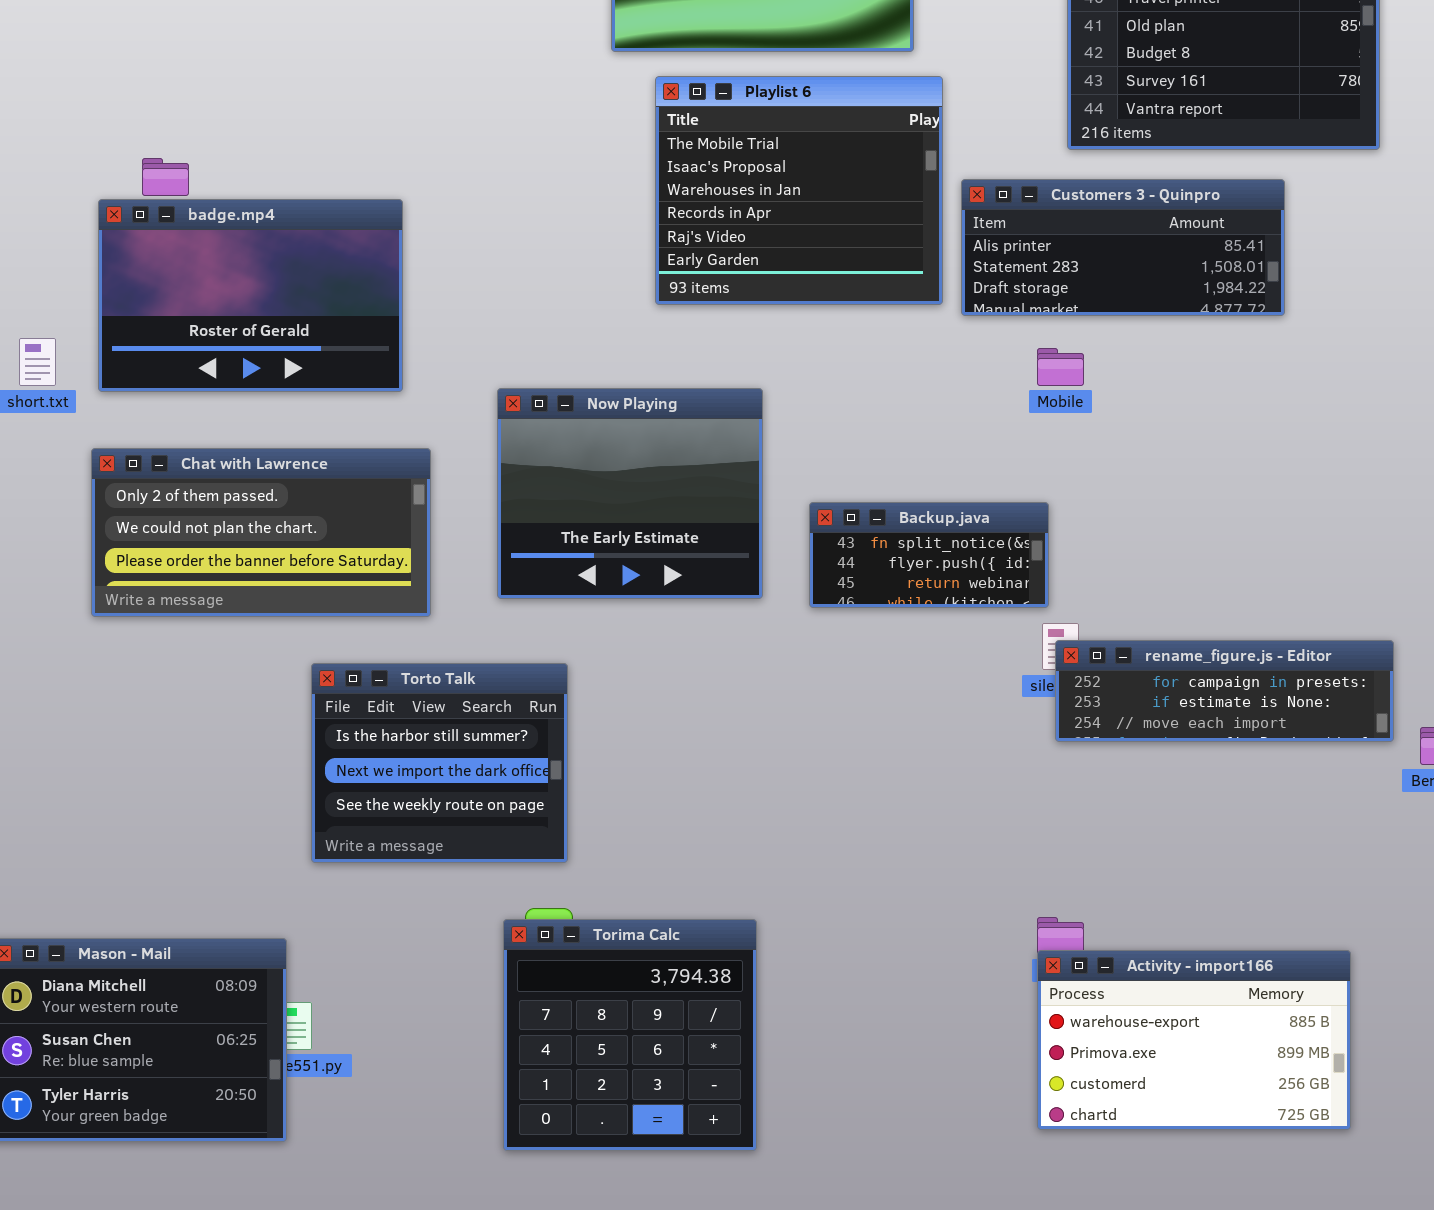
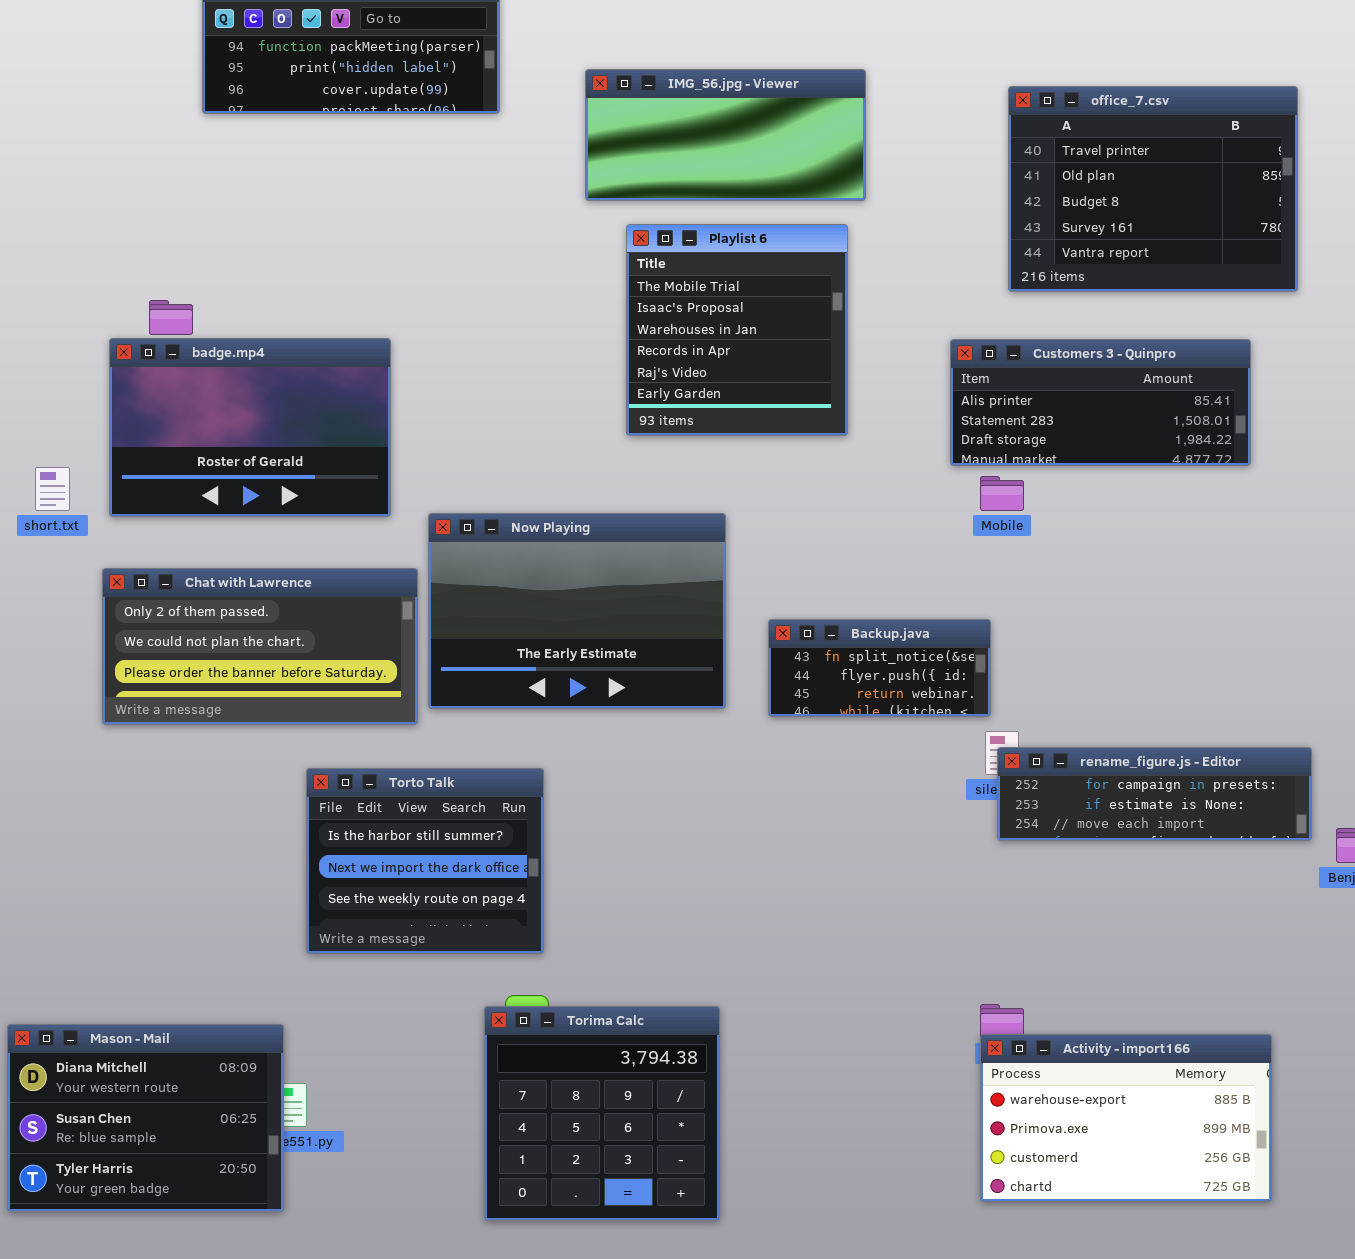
Playlist 6: [655,76,943,305] -> [626,224,848,436], resized
Customers 3 - Quinpro: [961,179,1285,316] -> [950,339,1251,466], moved
Now Playing: [497,388,763,599] -> [428,513,726,709], resized

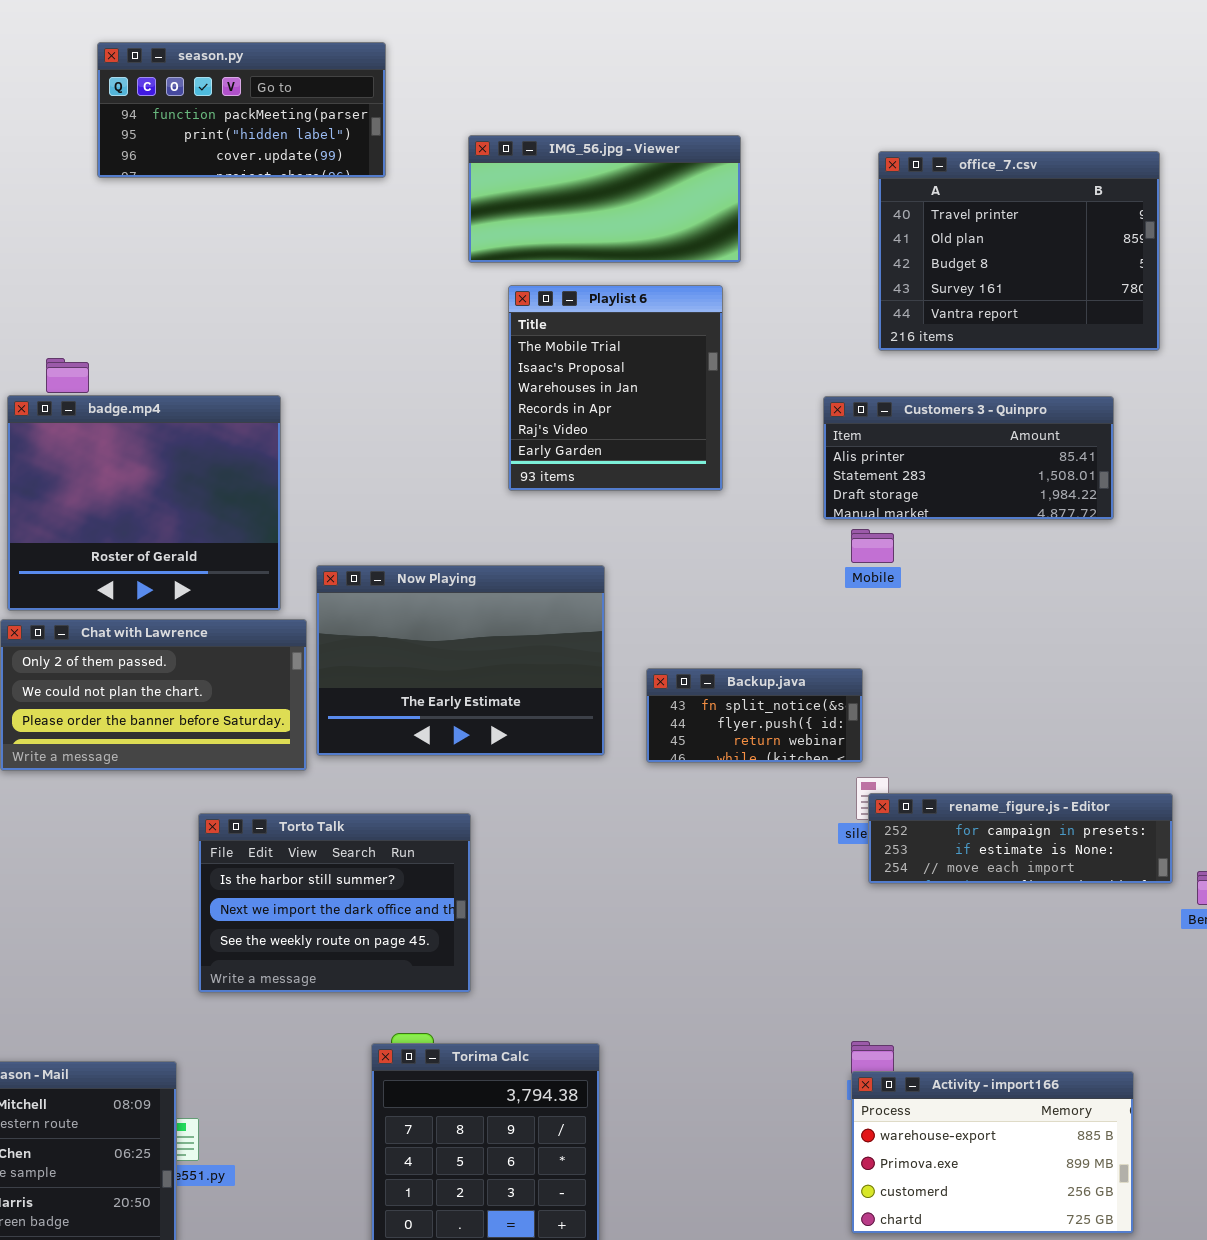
badge.mp4: [109,338,391,517] -> [7,395,281,611], resized
Torto Talk: [306,768,544,954] -> [198,813,471,993], resized

